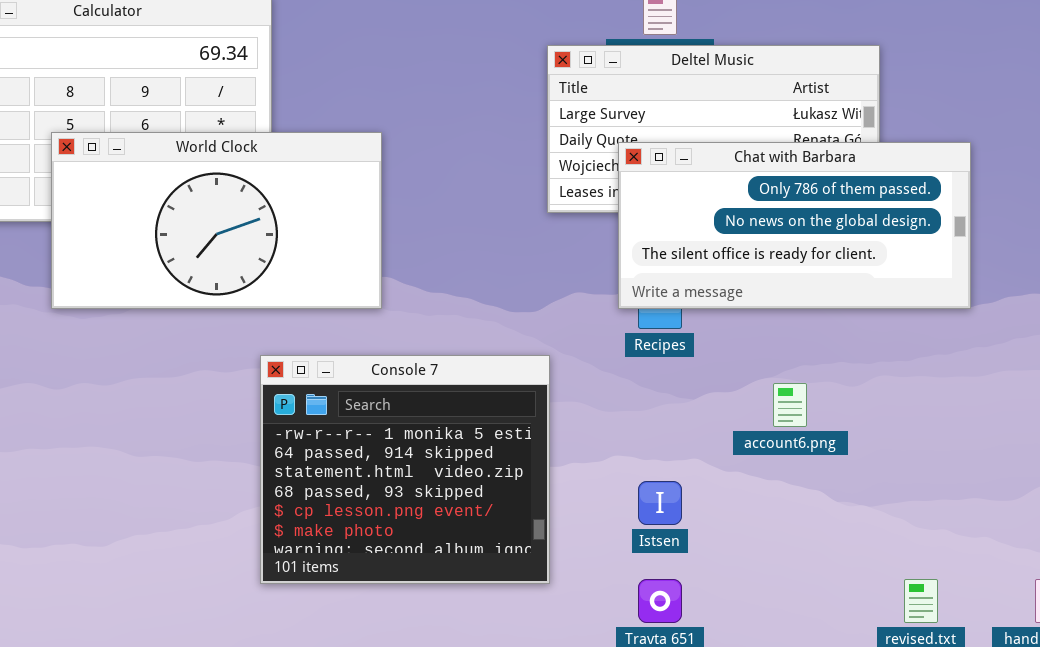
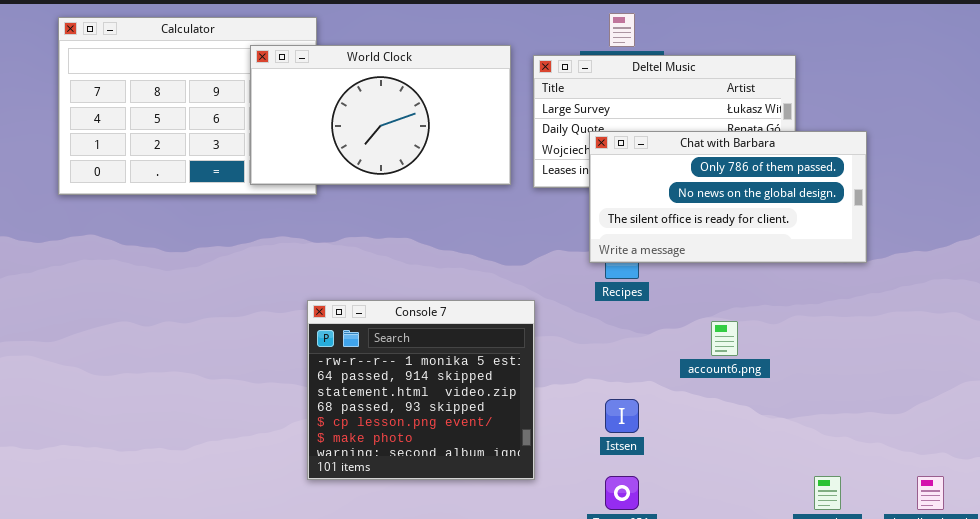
World Clock: [51,132,382,309] -> [250,45,511,185], moved

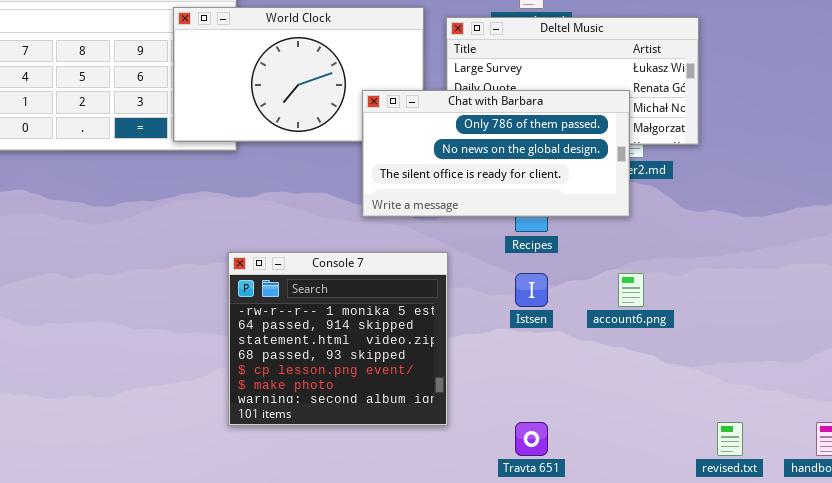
Chat with Barbara: [589,131,867,263] -> [362,90,630,217], moved
Istsen: [605,399,639,433] -> [515,273,548,307], moved

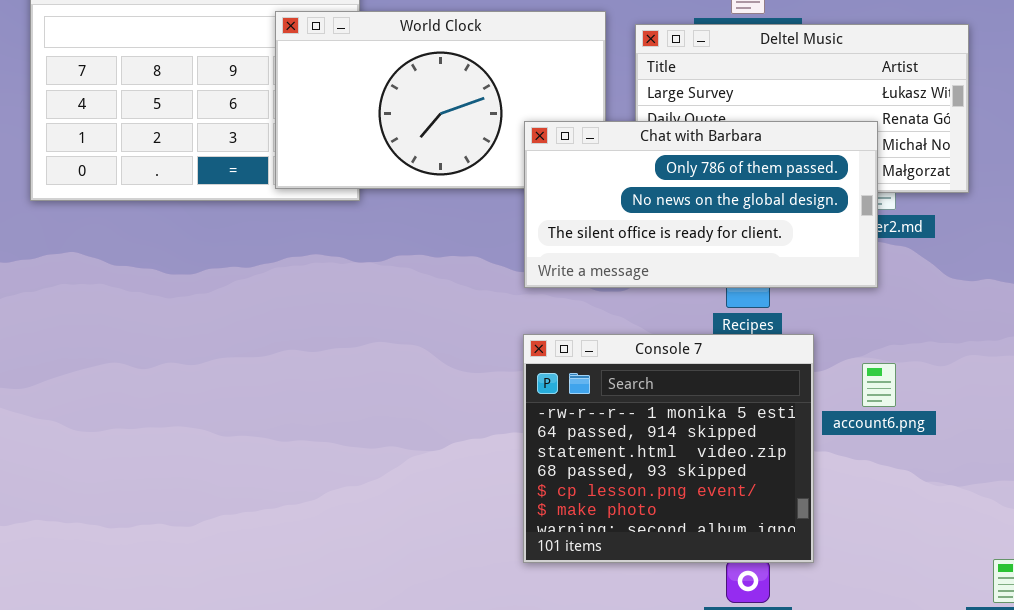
Console 7: [228,252,448,426] -> [523,334,814,563], moved

